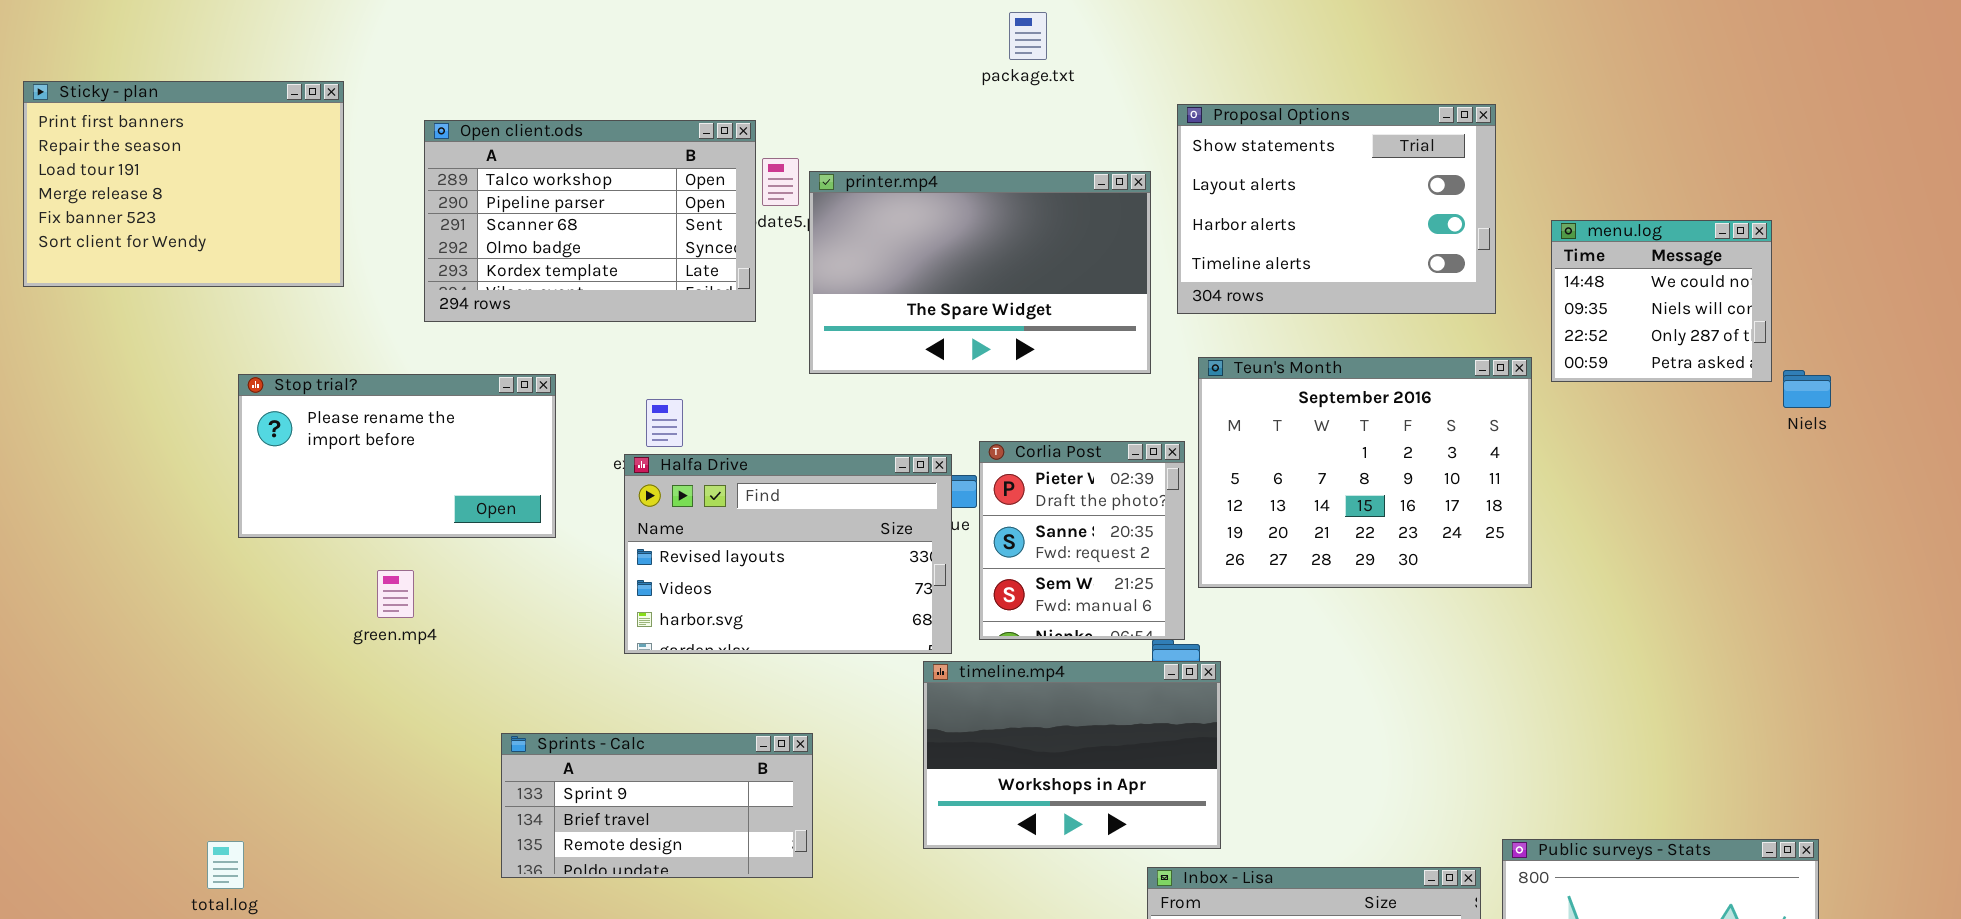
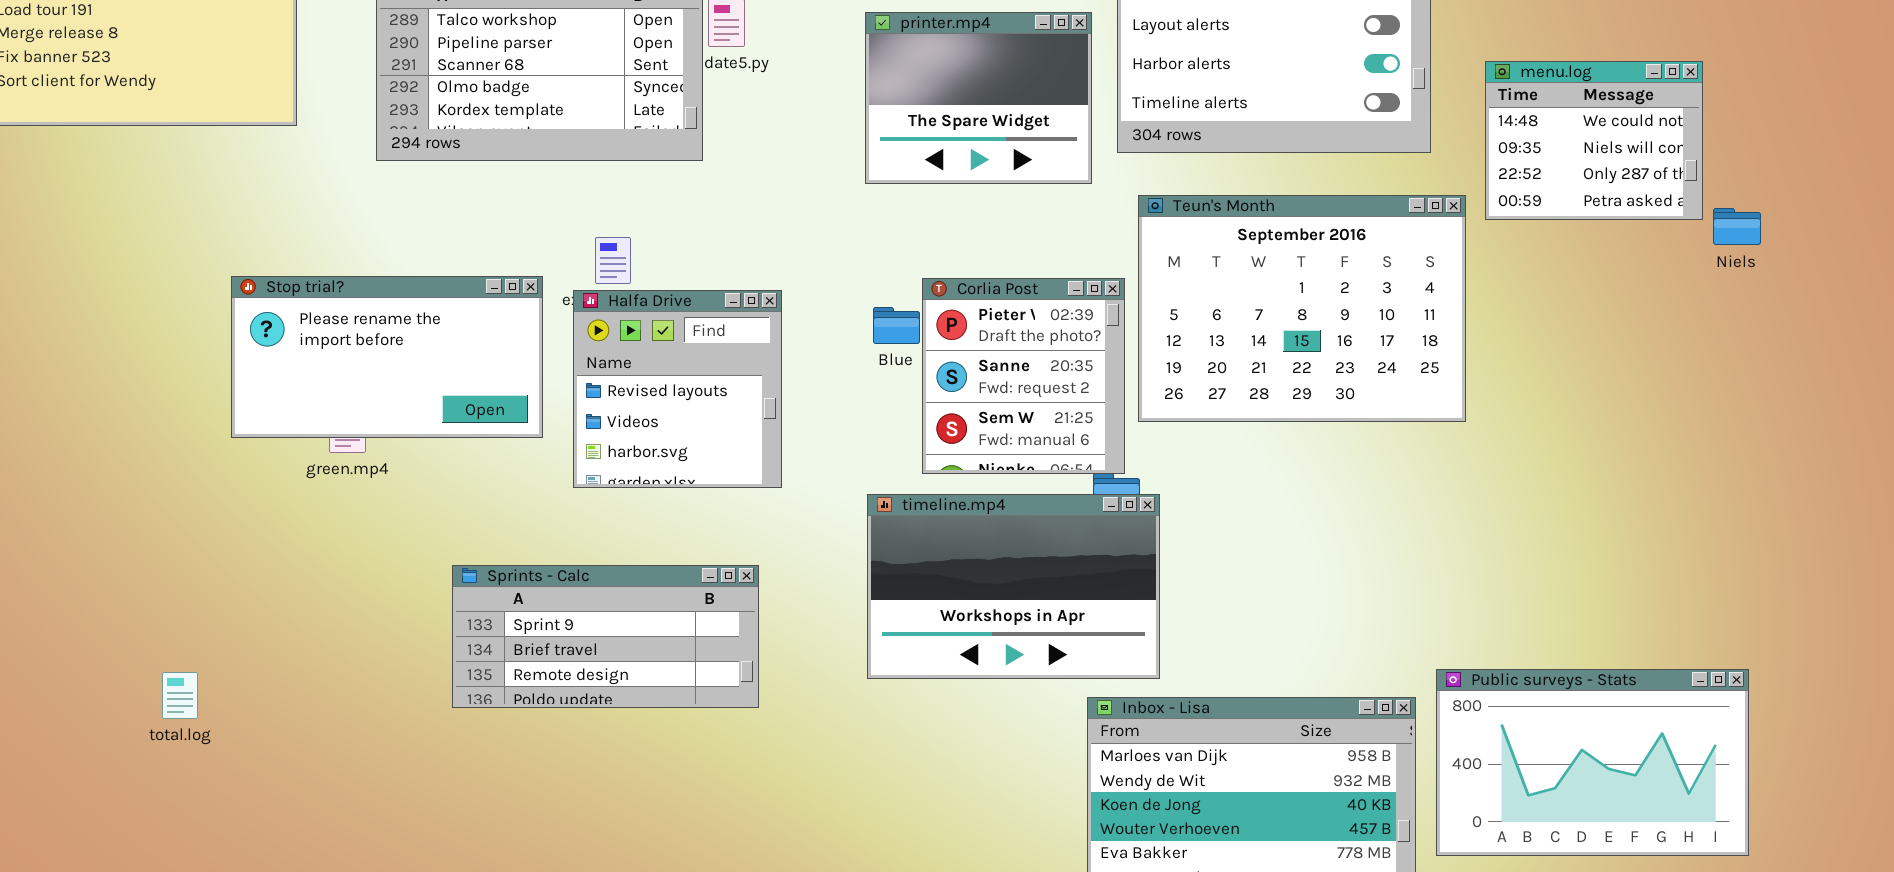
printer.mp4: [809,171,1151,374] -> [865,12,1092,184], resized
Stop trial?: [238,374,556,538] -> [231,276,543,438], moved
Halfa Drive: [624,454,952,654] -> [573,290,782,488], resized

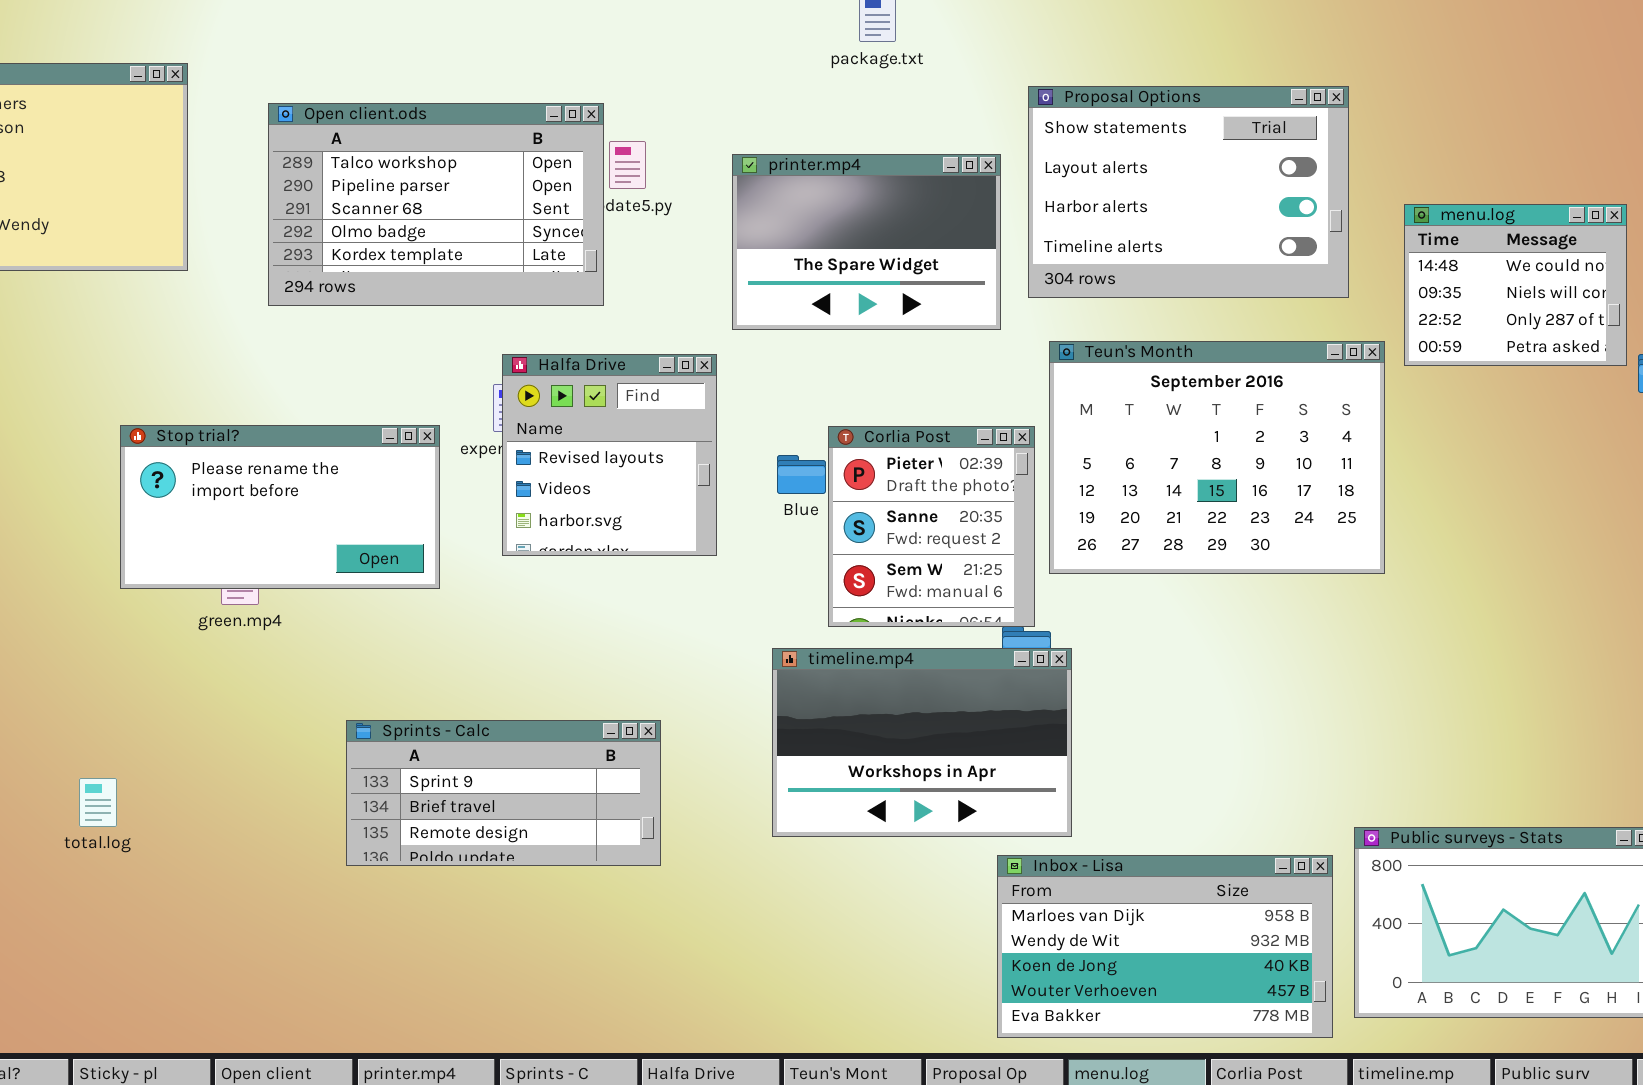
printer.mp4: [865,12,1092,184] -> [732,154,1001,330], resized
Halfa Drive: [573,290,782,488] -> [502,354,717,556], moved
total.log: [162,672,198,719] -> [79,778,117,827], moved

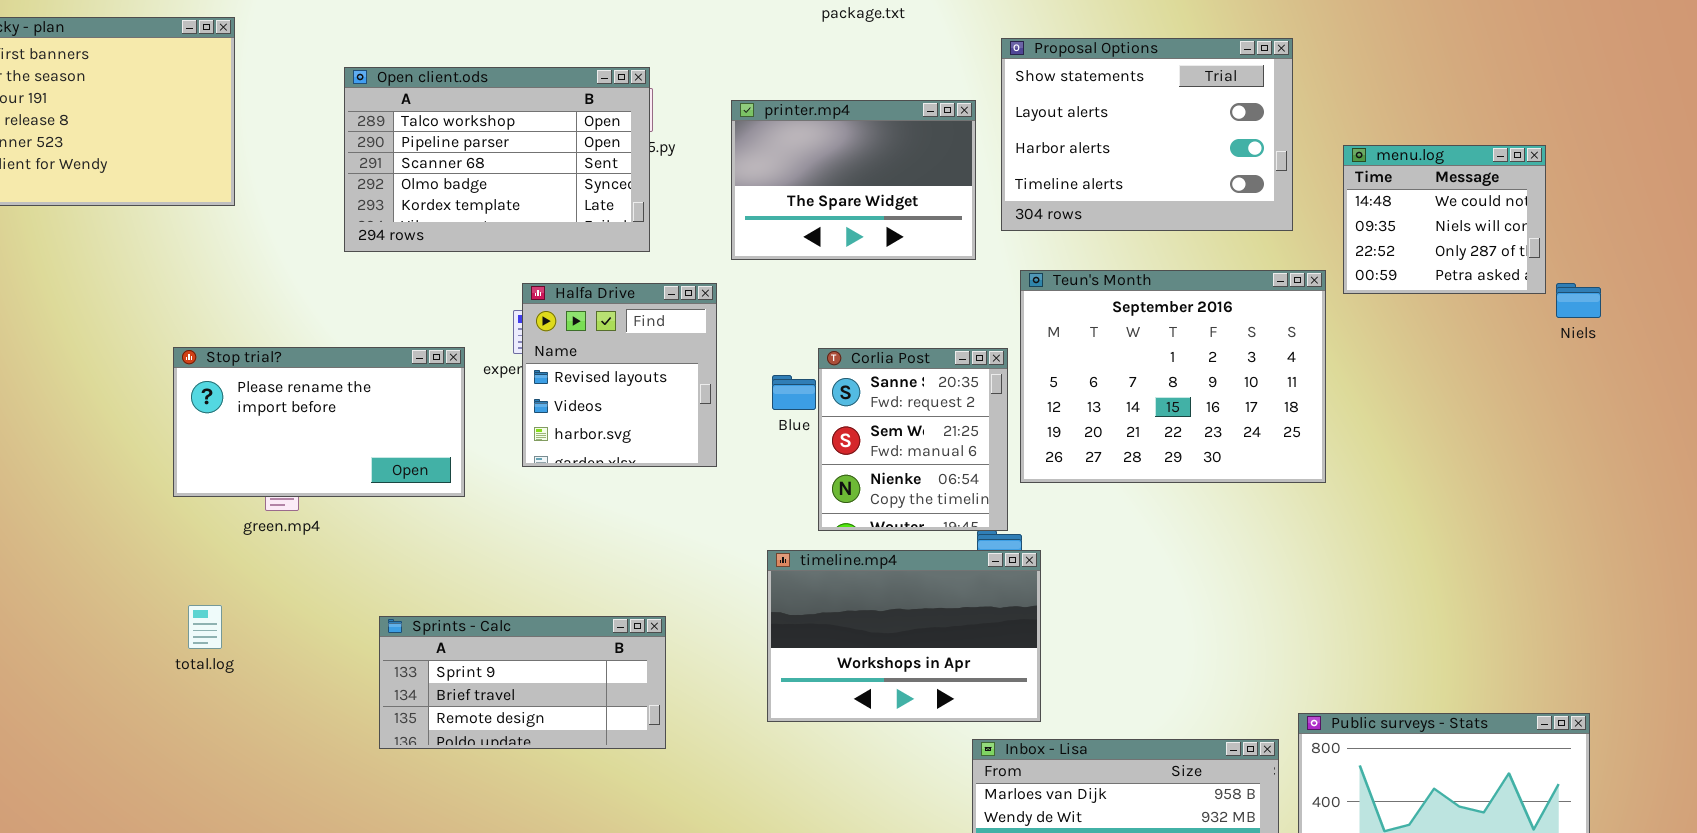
Open client.ods: [268,103,604,306] -> [344,67,650,252], moved
Corlia Post: [828,426,1035,627] -> [818,348,1008,531], scrolled down 1 row
total.log: [79,778,117,827] -> [188,605,222,649], moved

